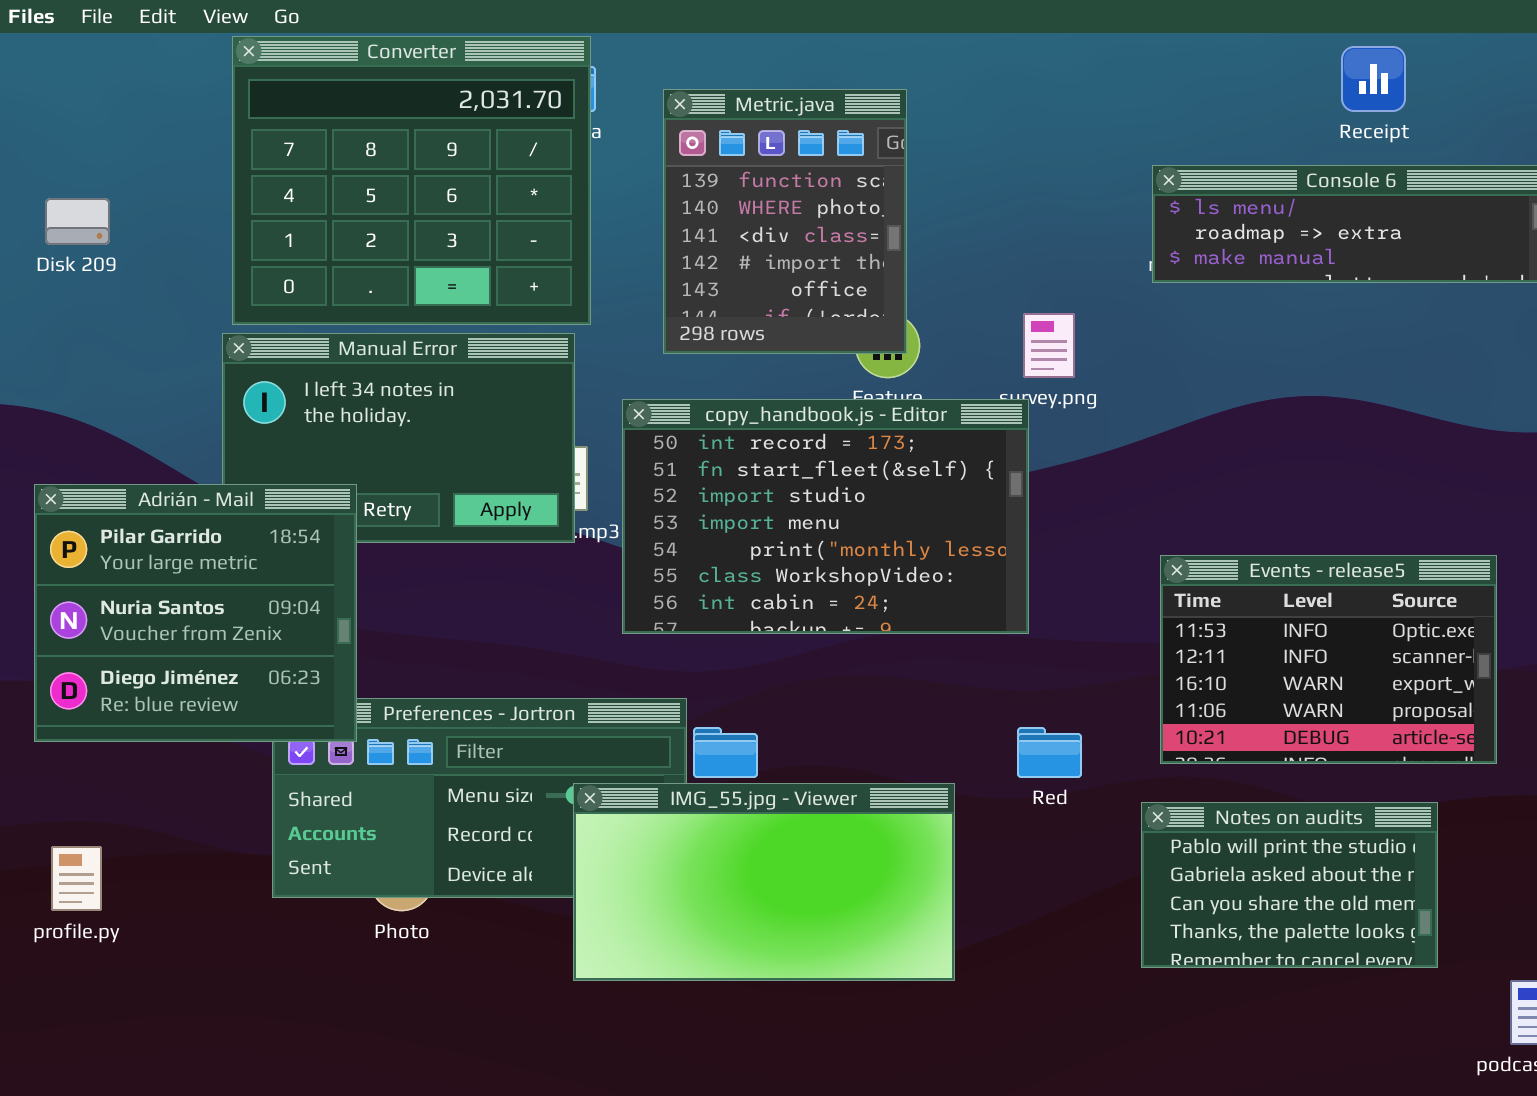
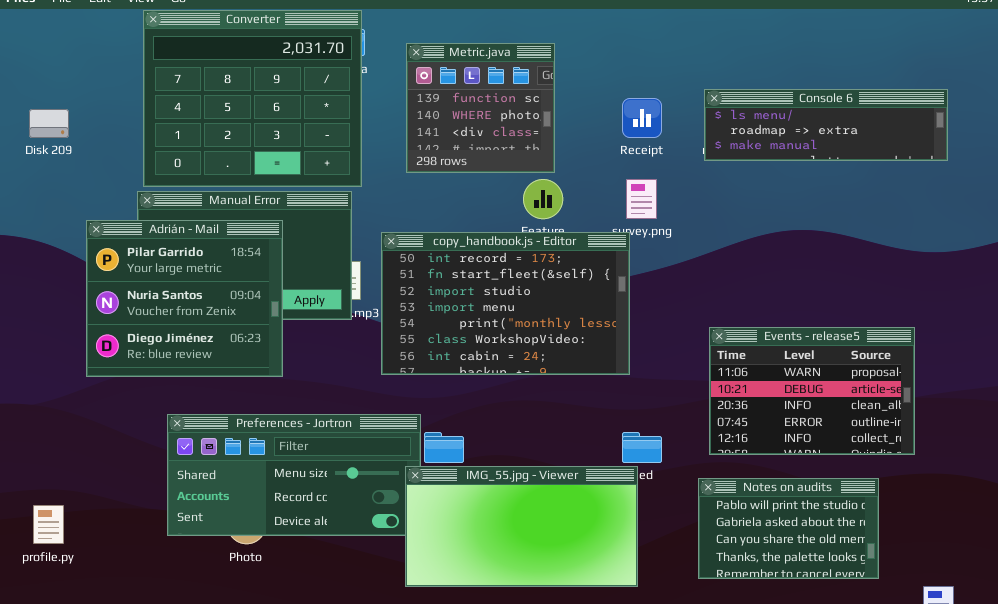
Receipt: [1341,46,1406,112] -> [622,98,662,138], moved
Metric.java: [663,89,907,354] -> [406,43,555,173], resized
Adrián - Mail: [34,484,357,742] -> [86,220,283,377], moved
Events - release5: [1160,555,1497,764] -> [709,327,915,455], scrolled down 3 rows
IMG_55.jpg - Viewer: [573,783,955,981] -> [405,466,638,587], moved

